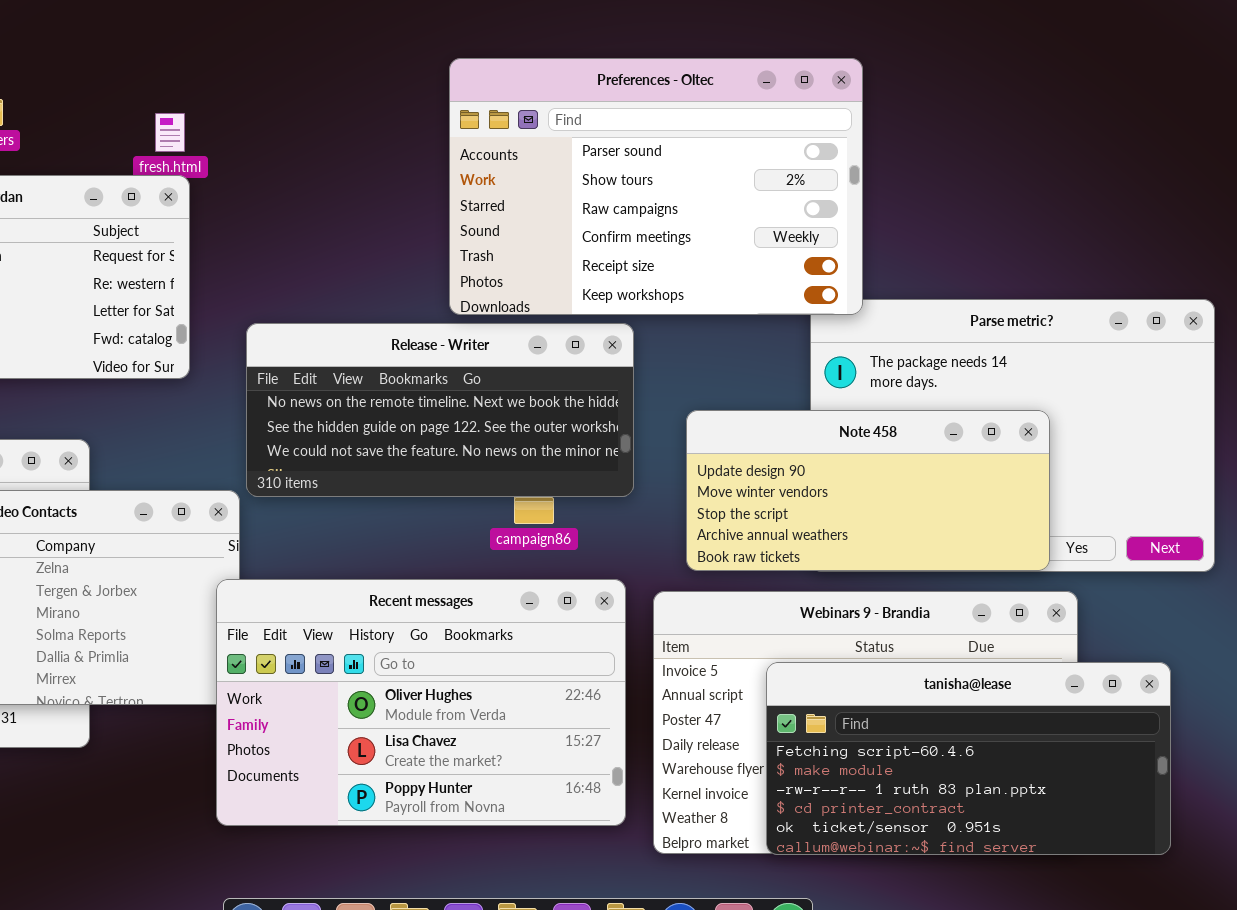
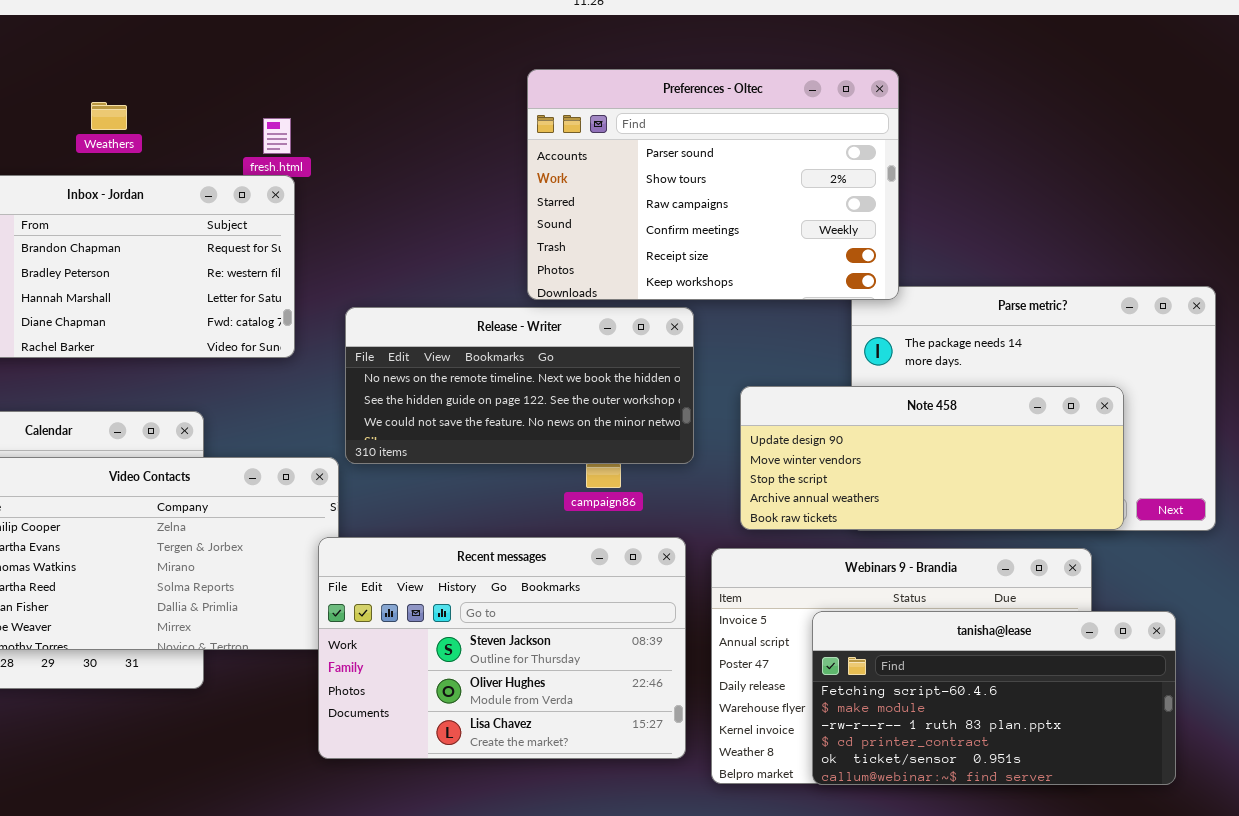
Note 458: [686,410,1050,571] -> [740,386,1124,530], resized
Recent messages: [216,579,626,826] -> [318,537,686,759], scrolled up 1 row

